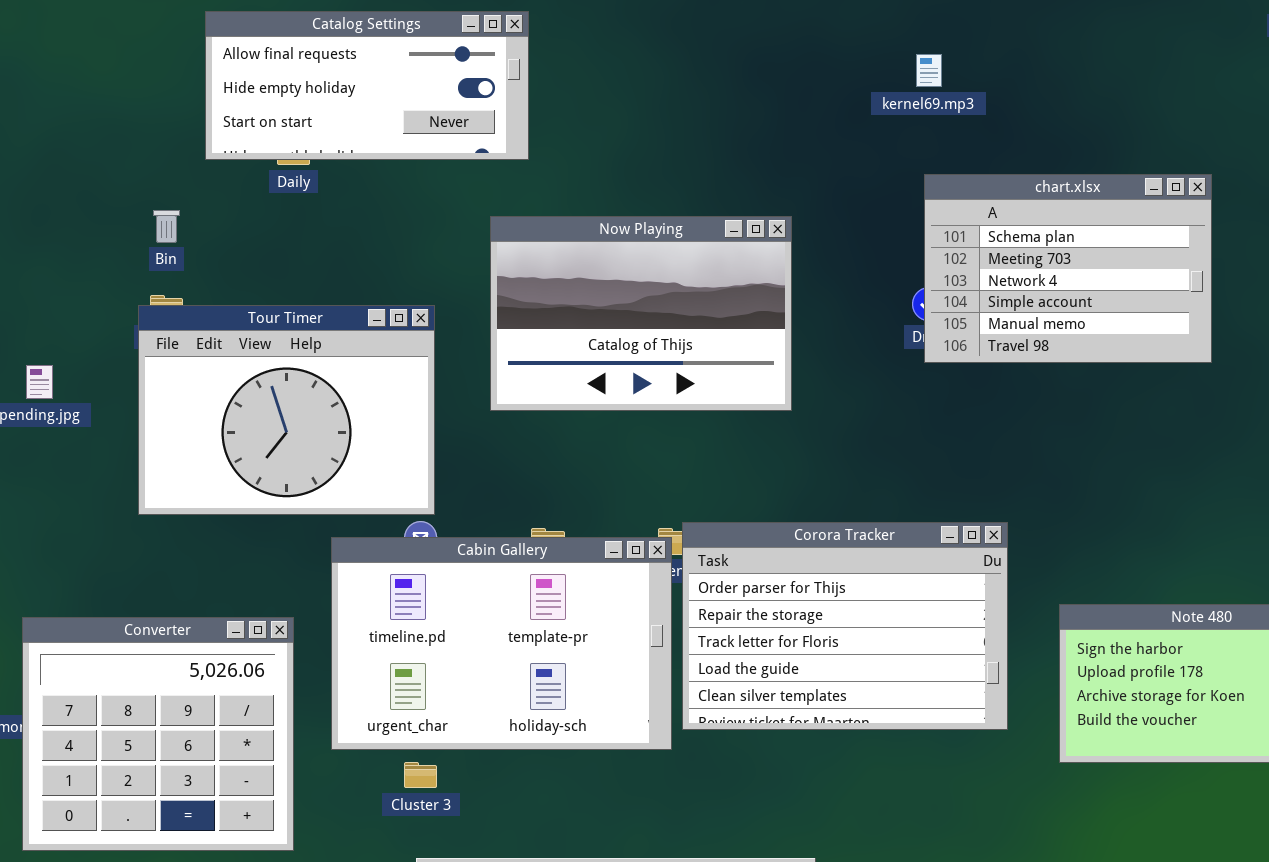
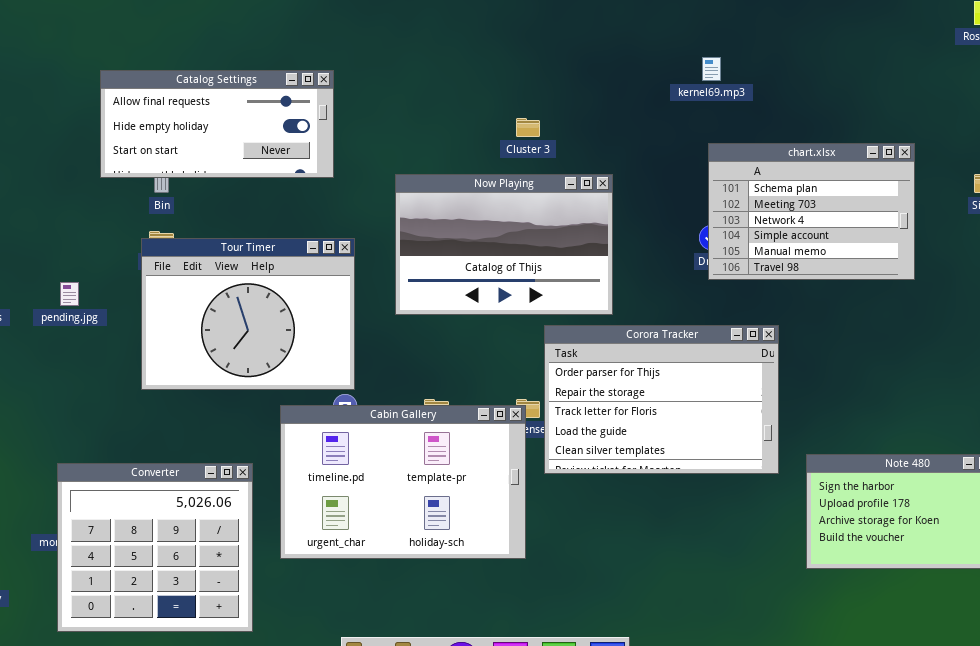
Catalog Settings: [205,11,529,160] -> [100,70,334,178], moved
Corora Tracker: [682,522,1008,730] -> [544,325,779,474], moved
Cluster 3: [404,762,437,788] -> [516,118,540,137], moved

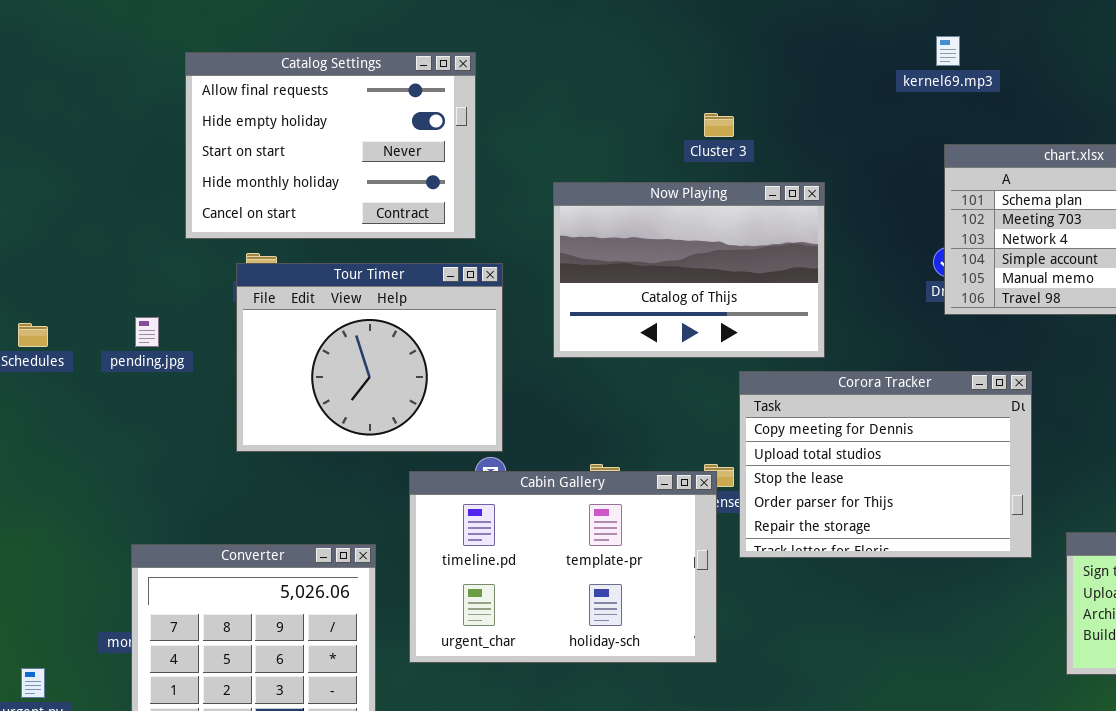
Catalog Settings: [100,70,334,178] -> [185,52,476,239], resized
Corora Tracker: [544,325,779,474] -> [739,371,1032,558], scrolled up 3 rows

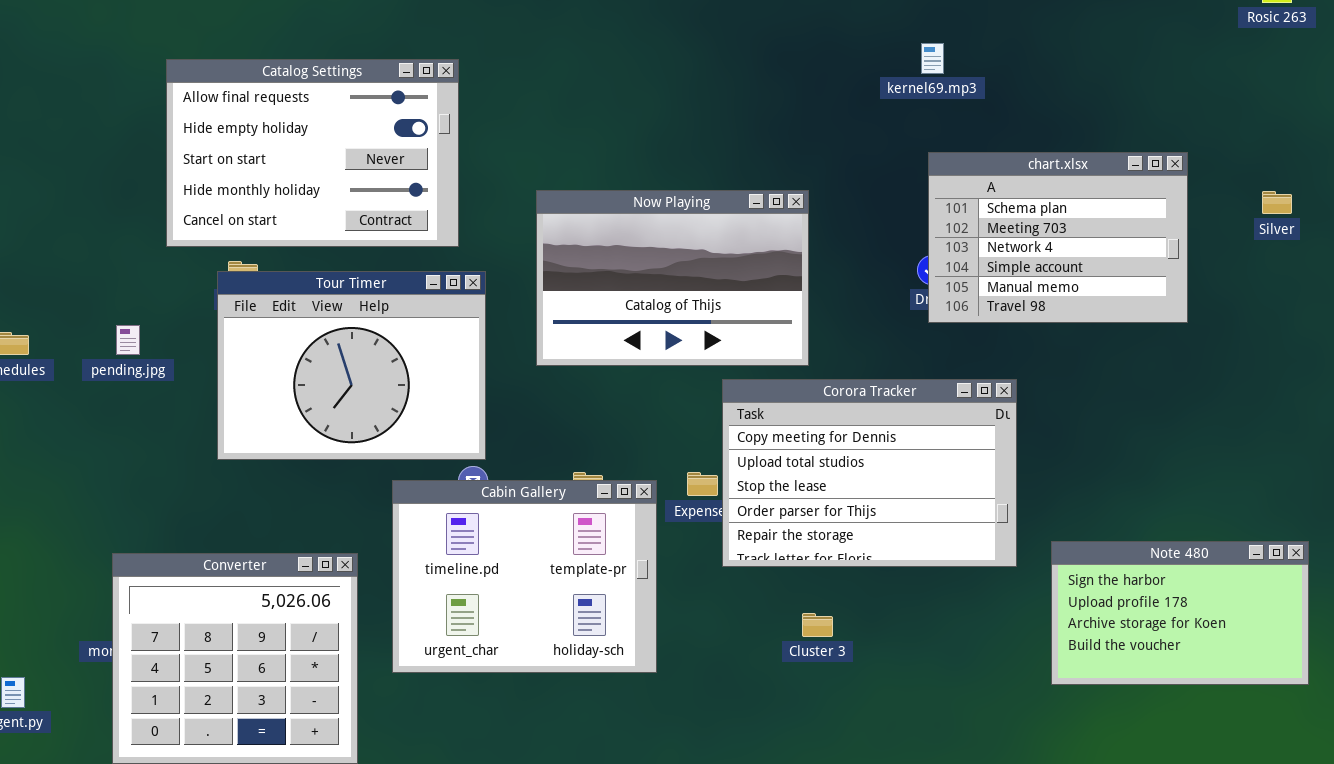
Cluster 3: [704,113,734,137] -> [802,613,833,637], moved
Cabin Gallery: [409,471,717,663] -> [392,480,657,673], resized

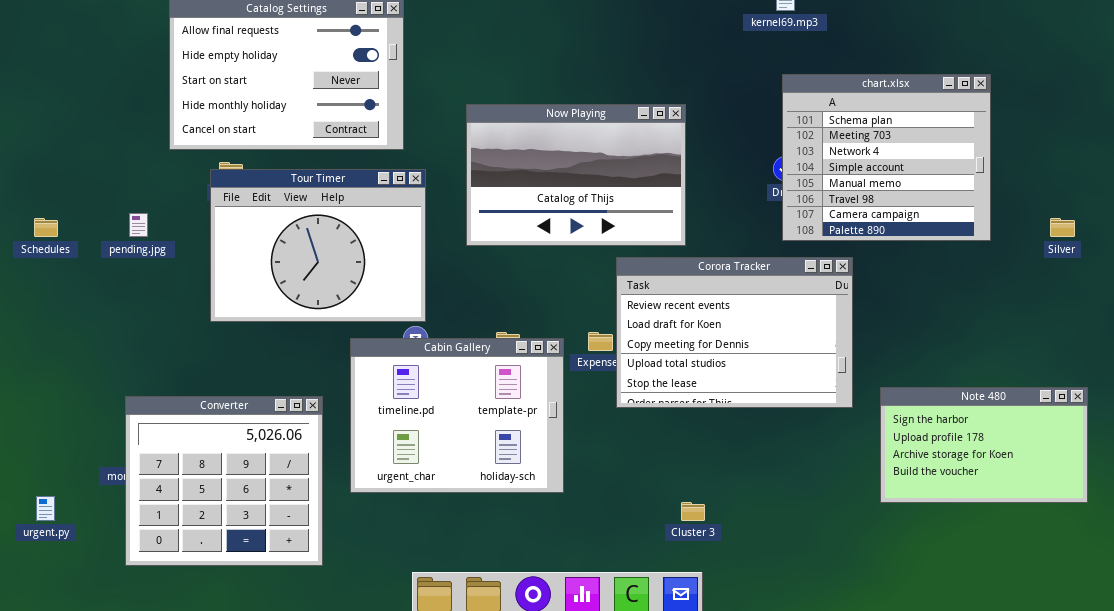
chart.xlsx: [928,152,1188,323] -> [782,74,991,241], resized
Silver: [1262,191,1292,214] -> [1050,218,1075,237], moved
Corora Tracker: [722,379,1017,567] -> [616,257,853,408], scrolled up 2 rows
Cluster 3: [802,613,833,637] -> [681,502,705,521], moved

